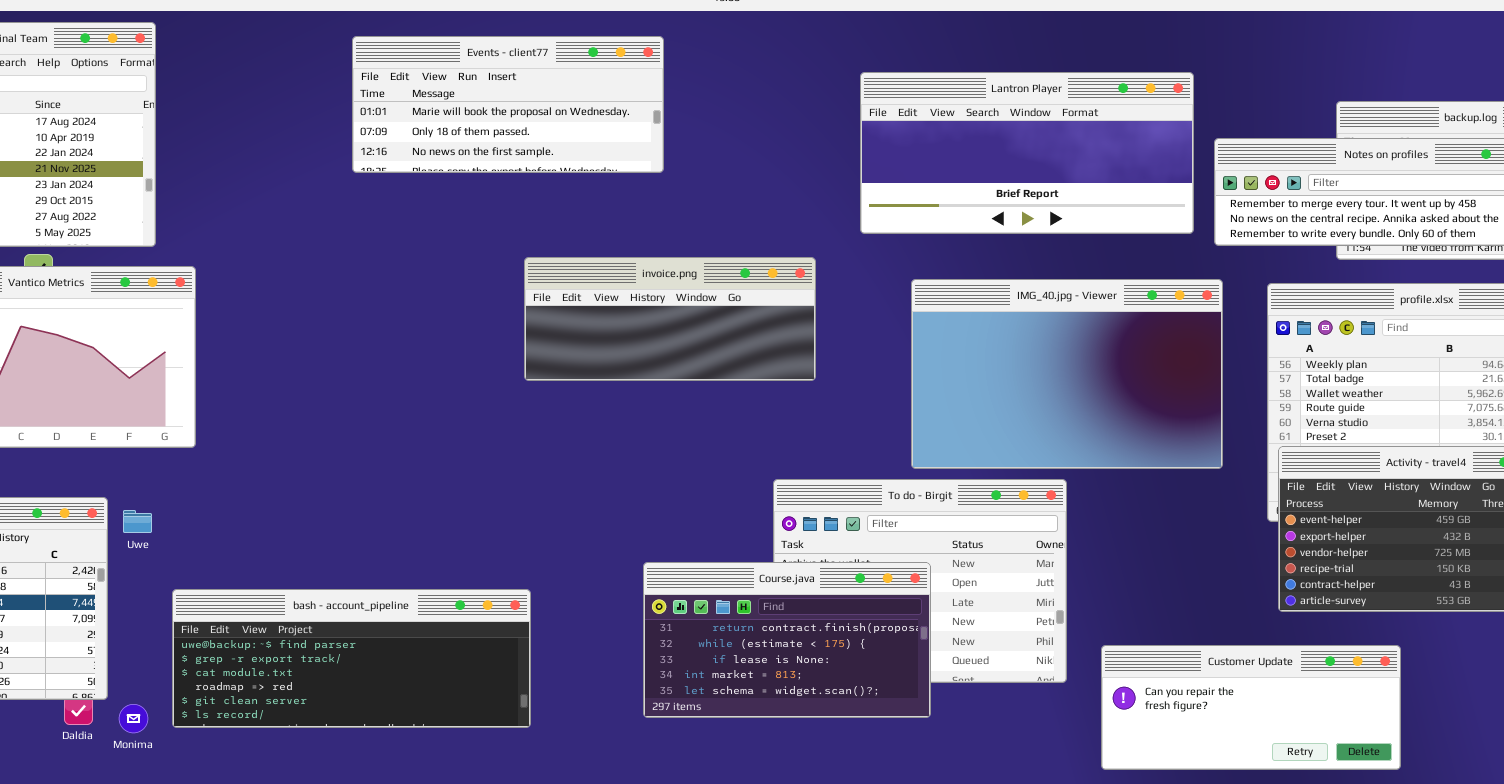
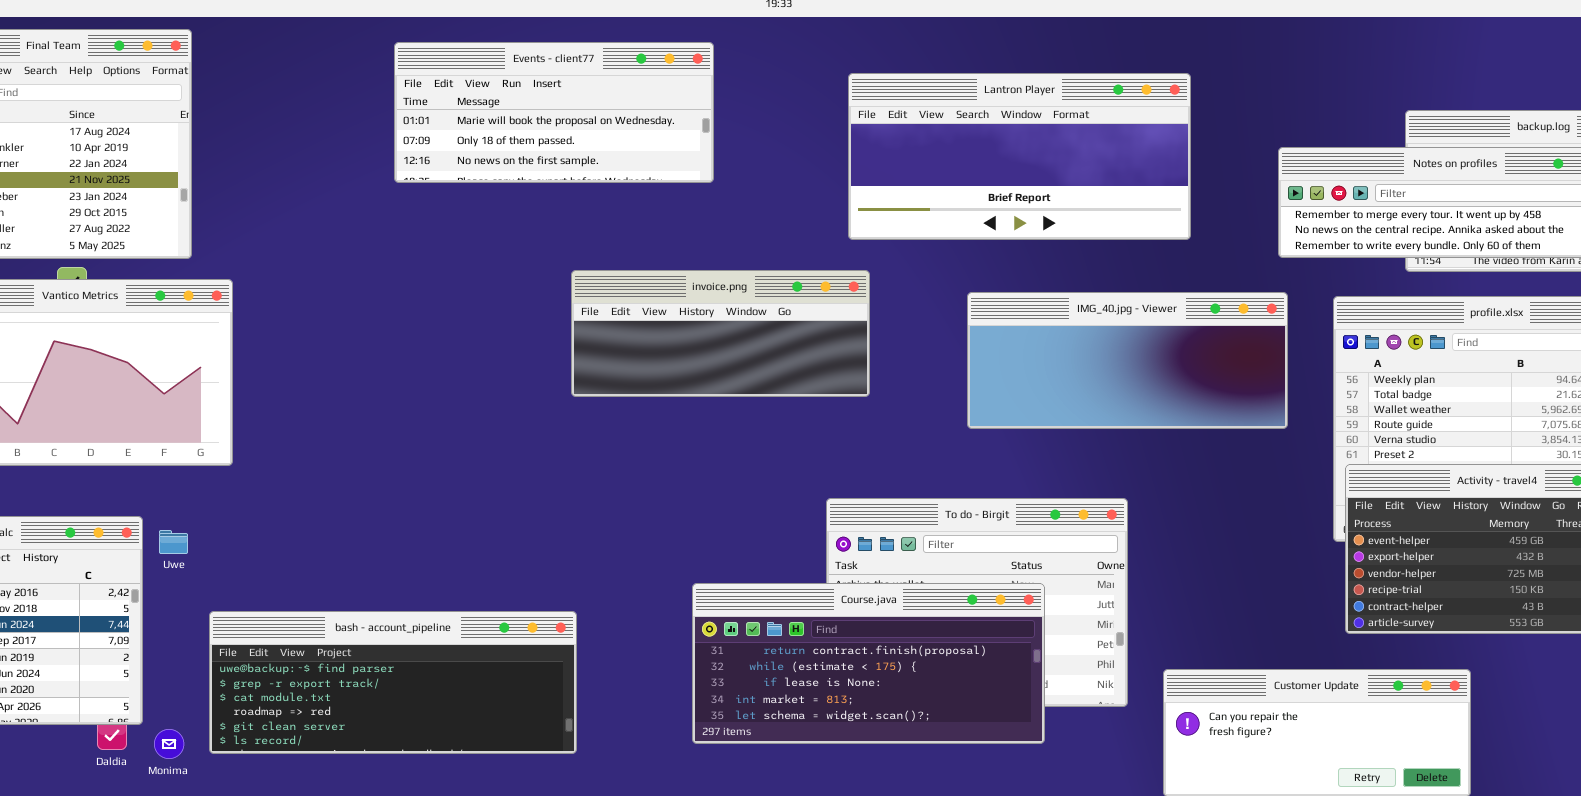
Lantron Player: [860,72,1194,234] -> [848,73,1191,240], moved
IMG_40.jpg - Viewer: [911,279,1223,469] -> [967,292,1288,429], resized
Course.java: [643,562,931,718] -> [692,583,1045,744], resized

